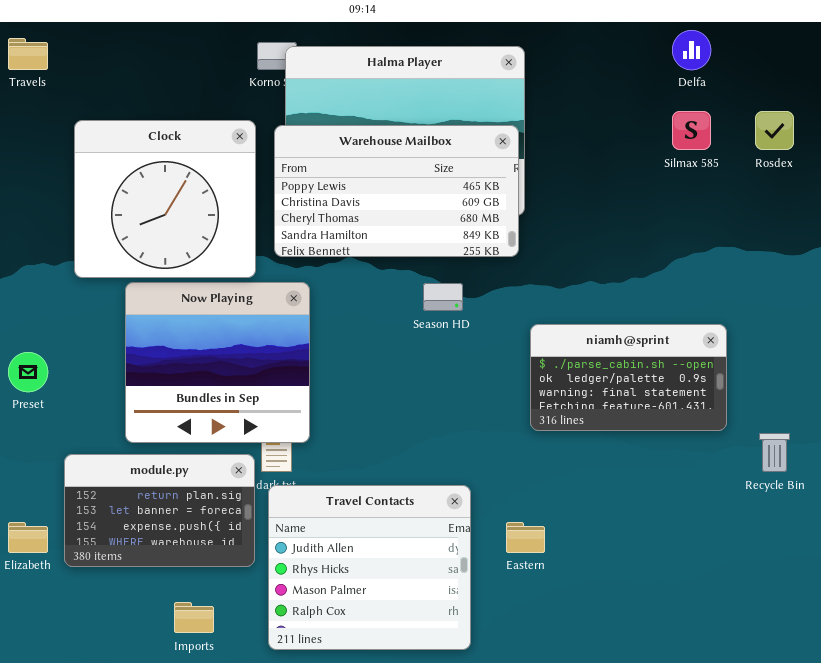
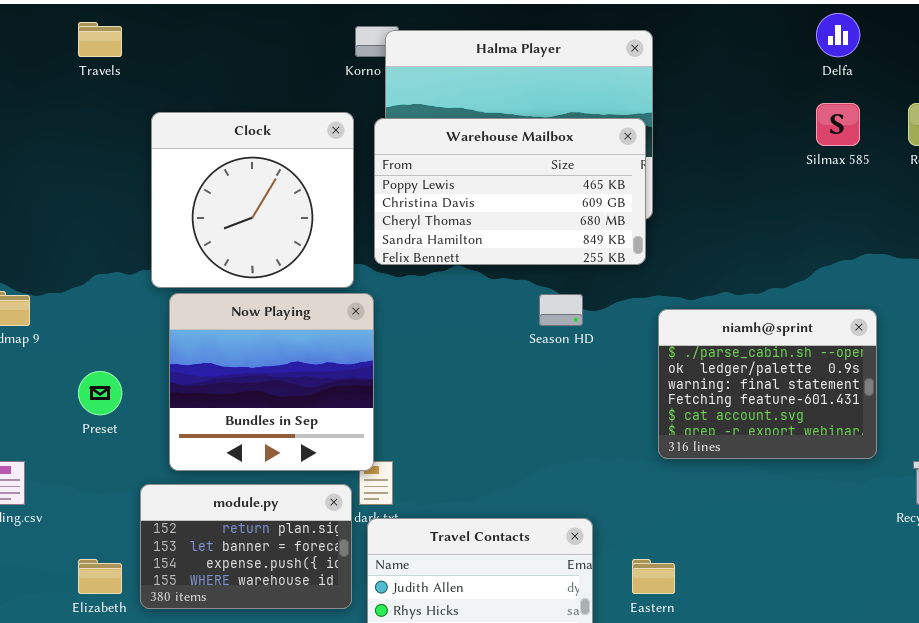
Now Playing: [125,282,310,443] -> [169,293,374,471], moved
niamh@sprint: [530,324,727,431] -> [658,309,877,459], resized

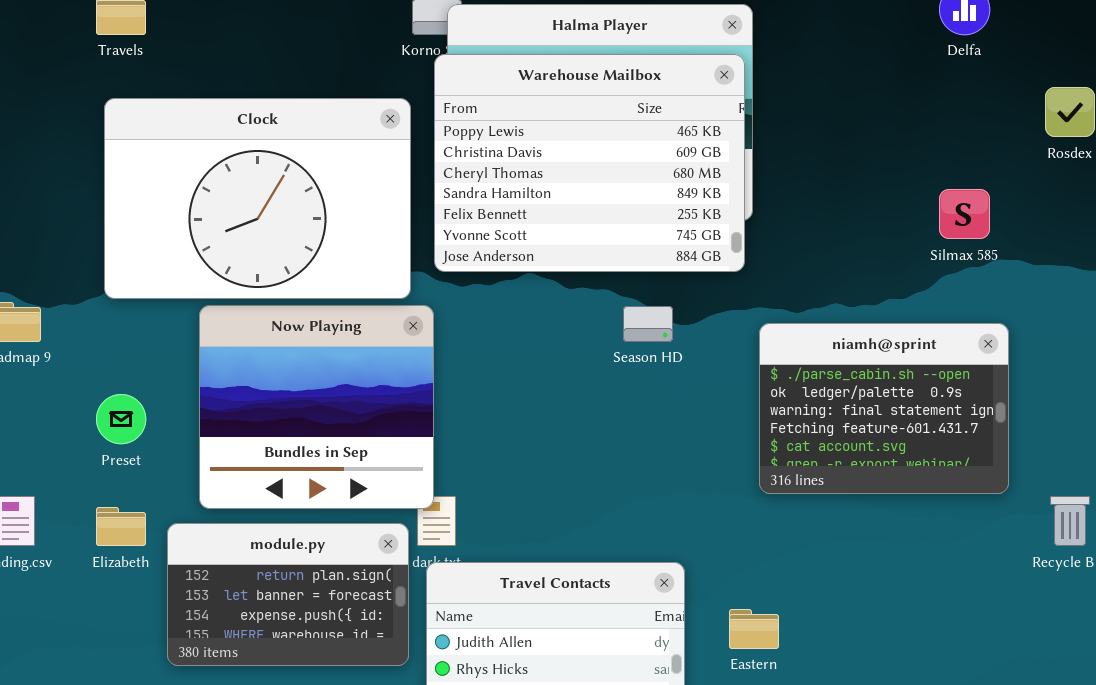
Silmax 585: [816,103,860,146] -> [939,189,990,239], moved
Clock: [151,112,354,288] -> [104,98,411,299], resized
Warehouse Mailbox: [374,118,646,265] -> [434,54,745,272], resized
Elizabeth: [78,559,122,594] -> [96,507,146,546], moved

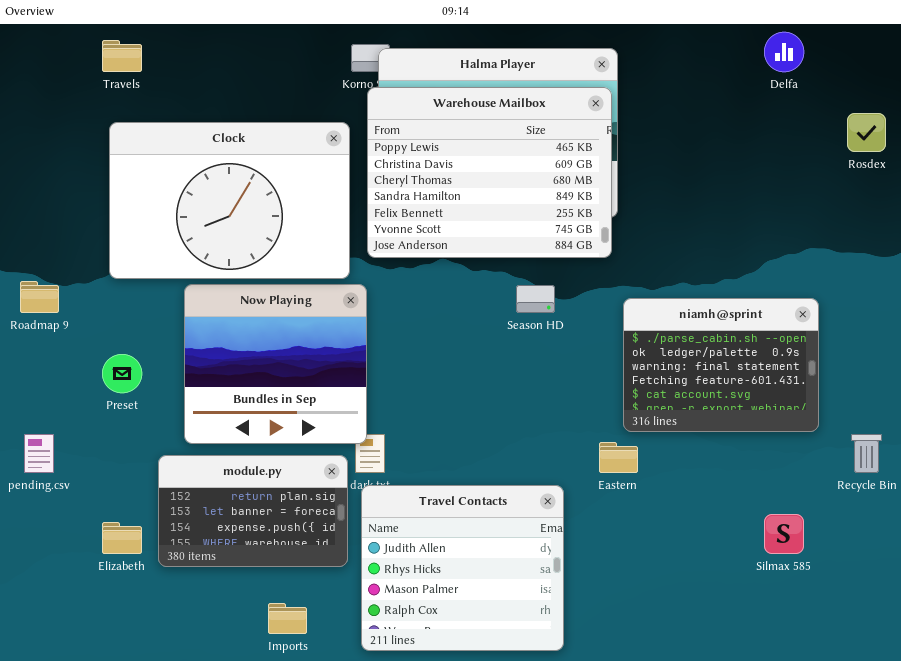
Silmax 585: [939,189,990,239] -> [764,514,804,554], moved
Elizabeth: [96,507,146,546] -> [102,522,142,554], moved
Eastern: [729,609,779,649] -> [599,442,638,473], moved

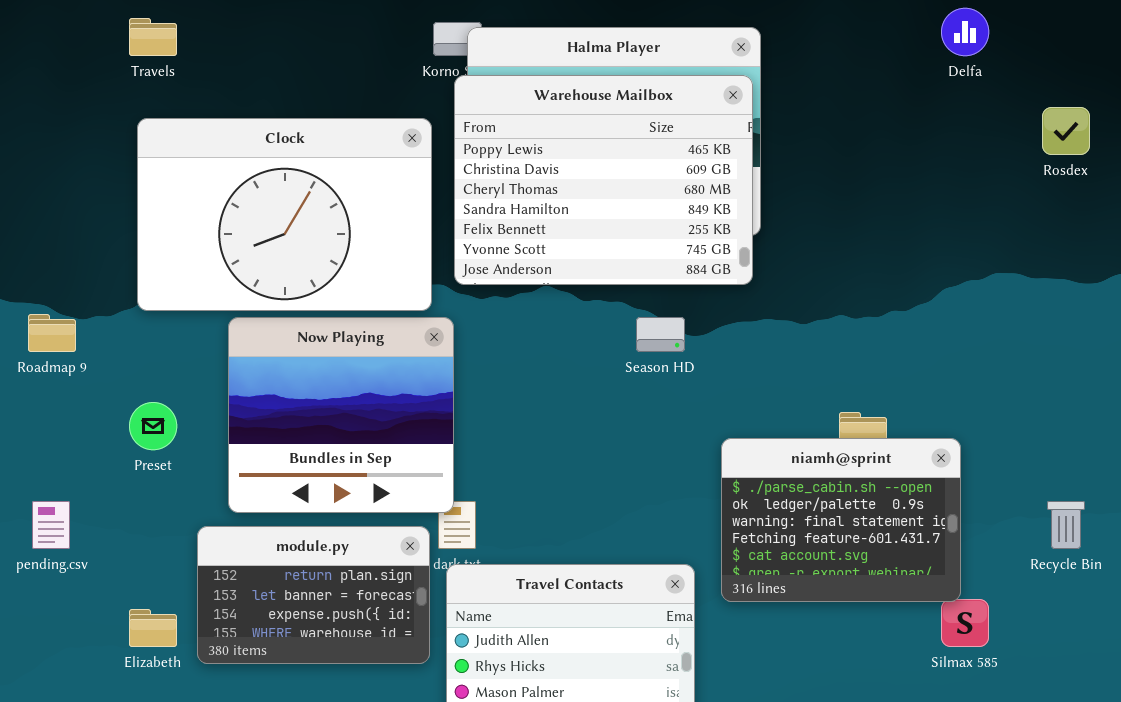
niamh@sprint: [623,298,819,432] -> [721,438,961,602], moved

